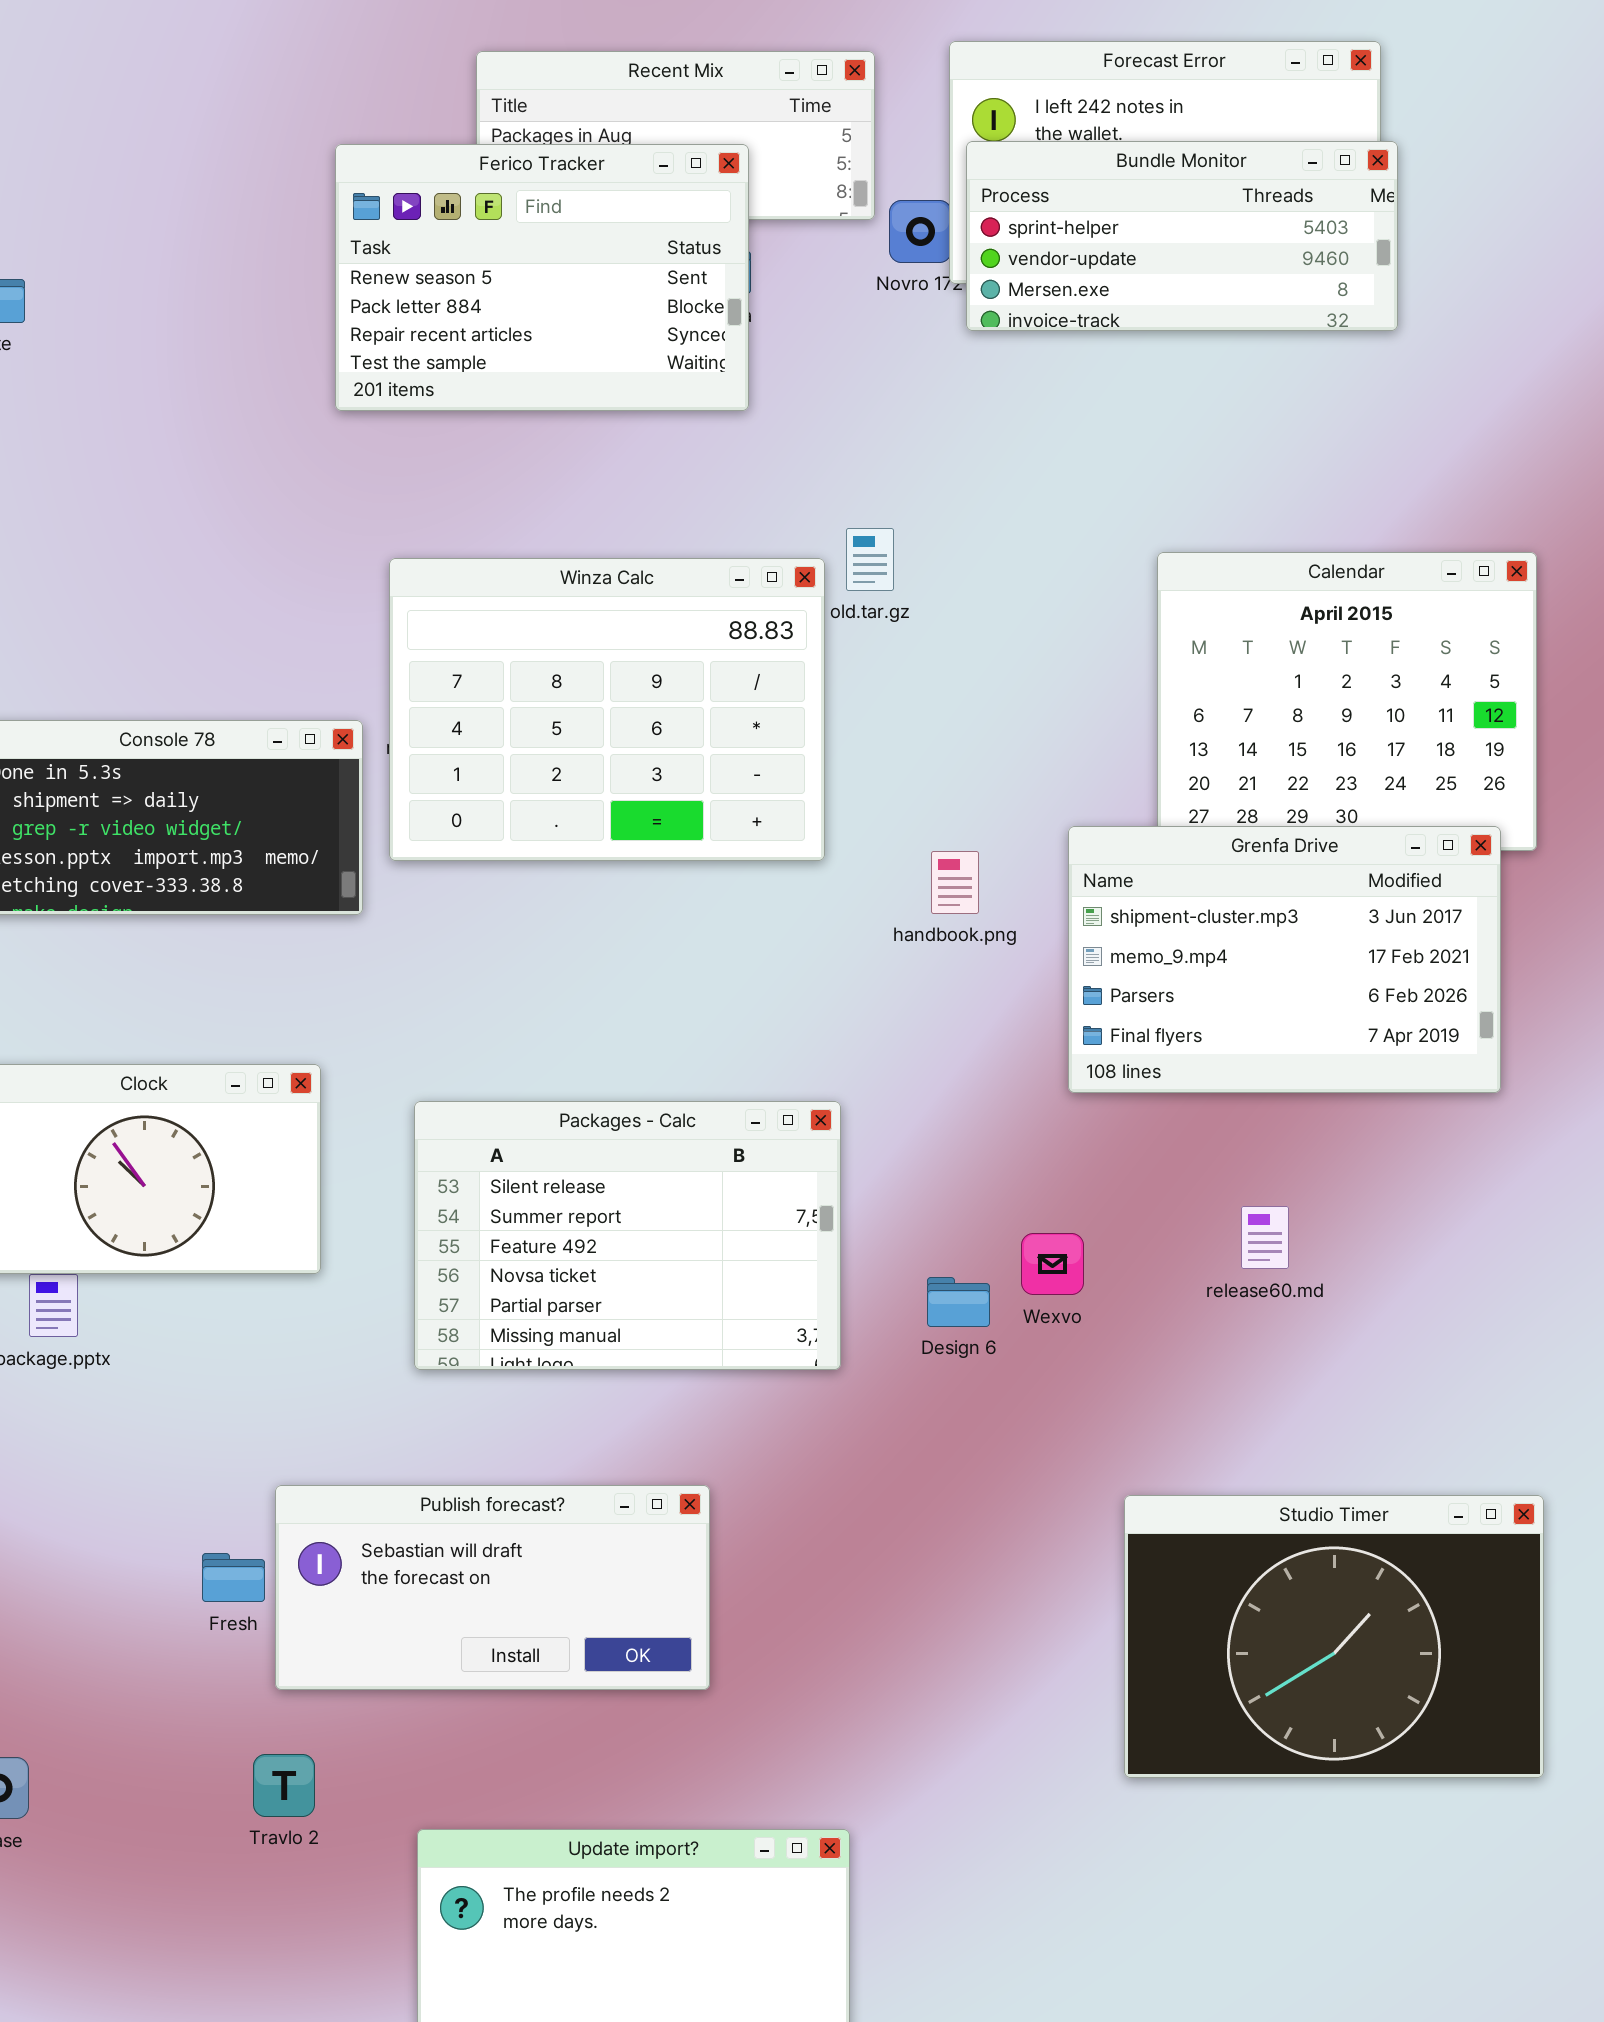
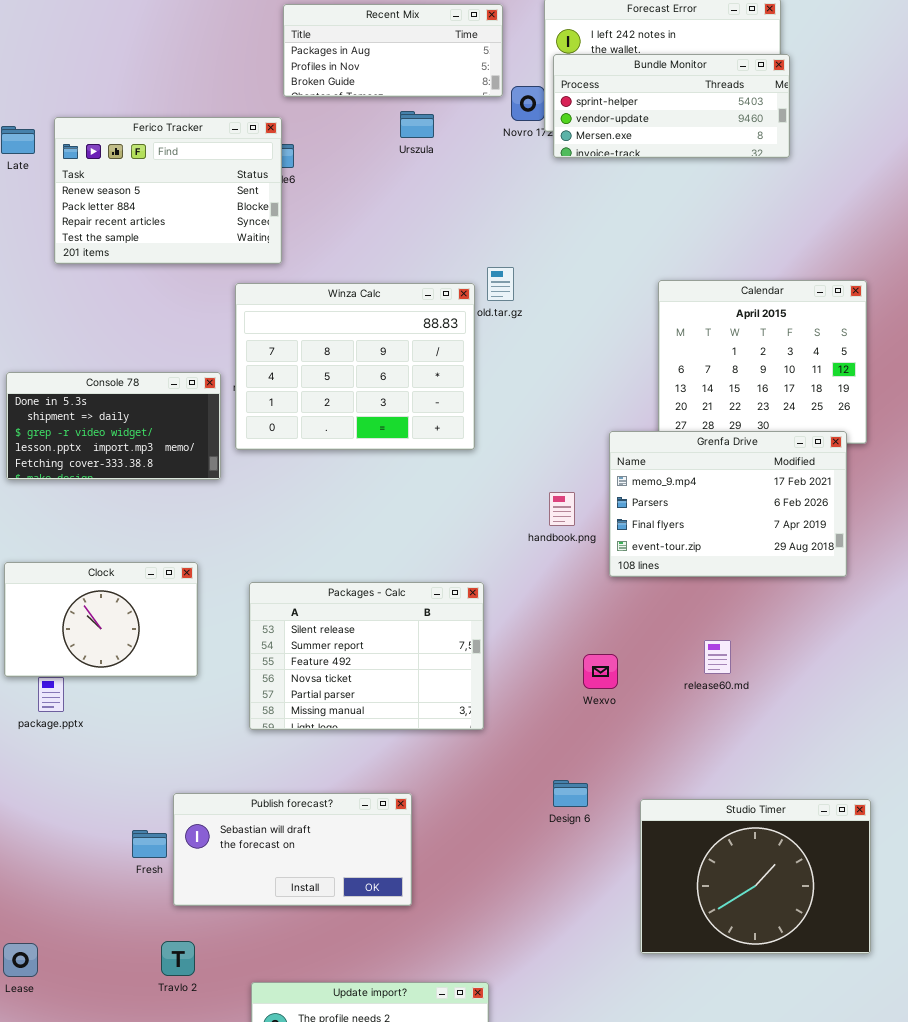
Ferico Tracker: [335,144,749,411] -> [54,117,282,264], moved
Grenfa Drive: [1068,826,1501,1093] -> [609,431,847,577], scrolled down 1 row
handbook.png: [931,851,979,914] -> [549,492,575,526], moved
Design 6: [927,1277,990,1327] -> [553,780,588,807], moved

